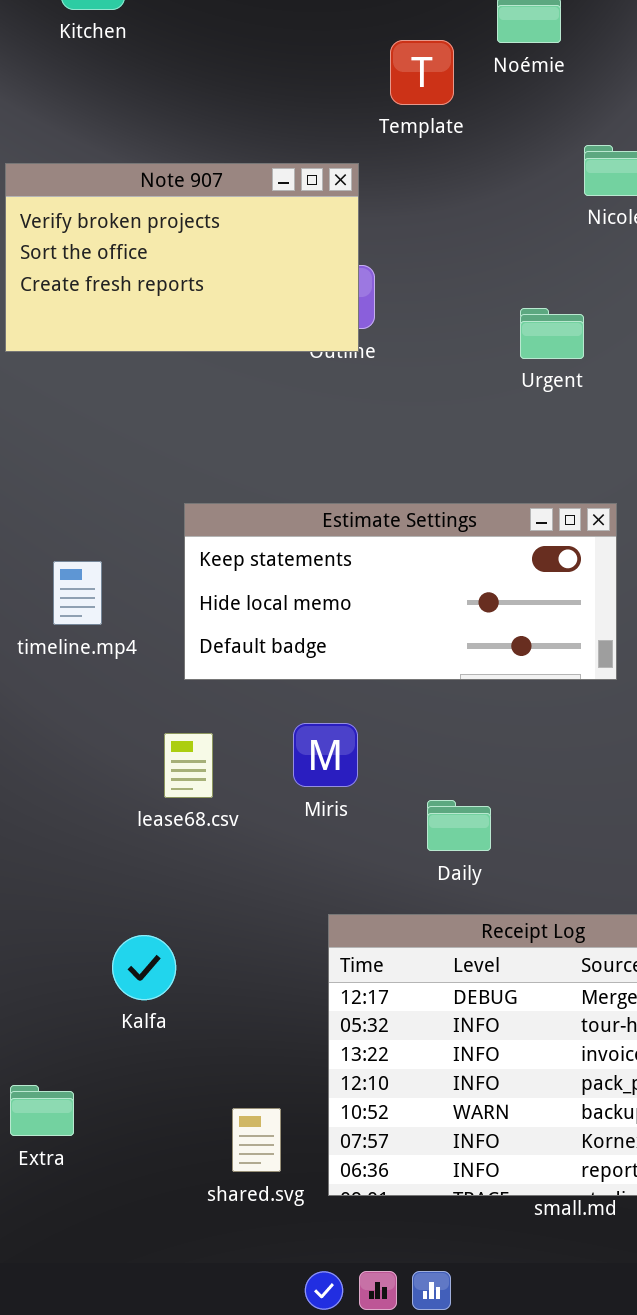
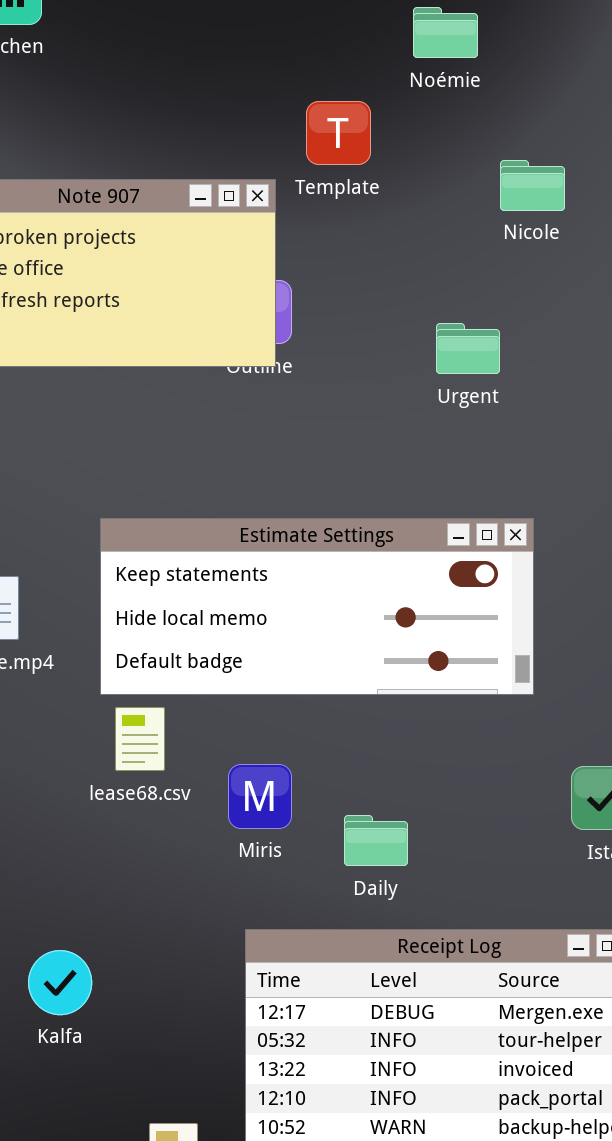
Template: [390,40,454,105] -> [306,101,371,165], moved
Miris: [293,723,358,787] -> [228,764,292,829], moved
lease68.csv: [164,733,213,798] -> [115,707,165,771], moved

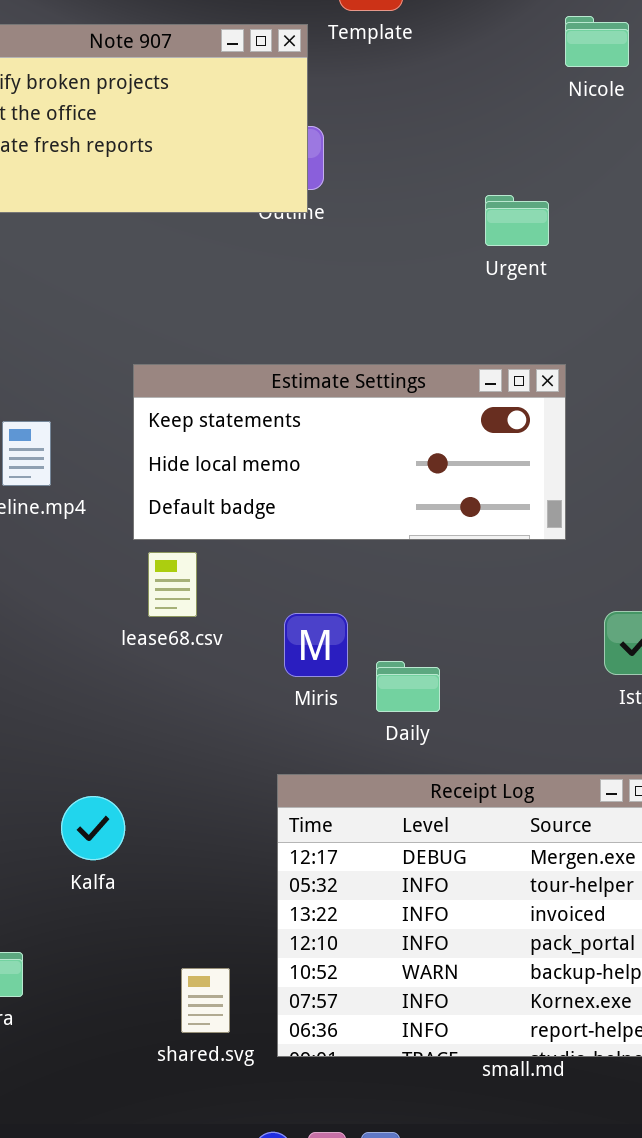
Nicole: [500,160,565,211] -> [565,16,629,67], moved
Urgent: [436,323,500,374] -> [485,195,549,246], moved
Miris: [228,764,292,829] -> [284,613,348,677], moved

